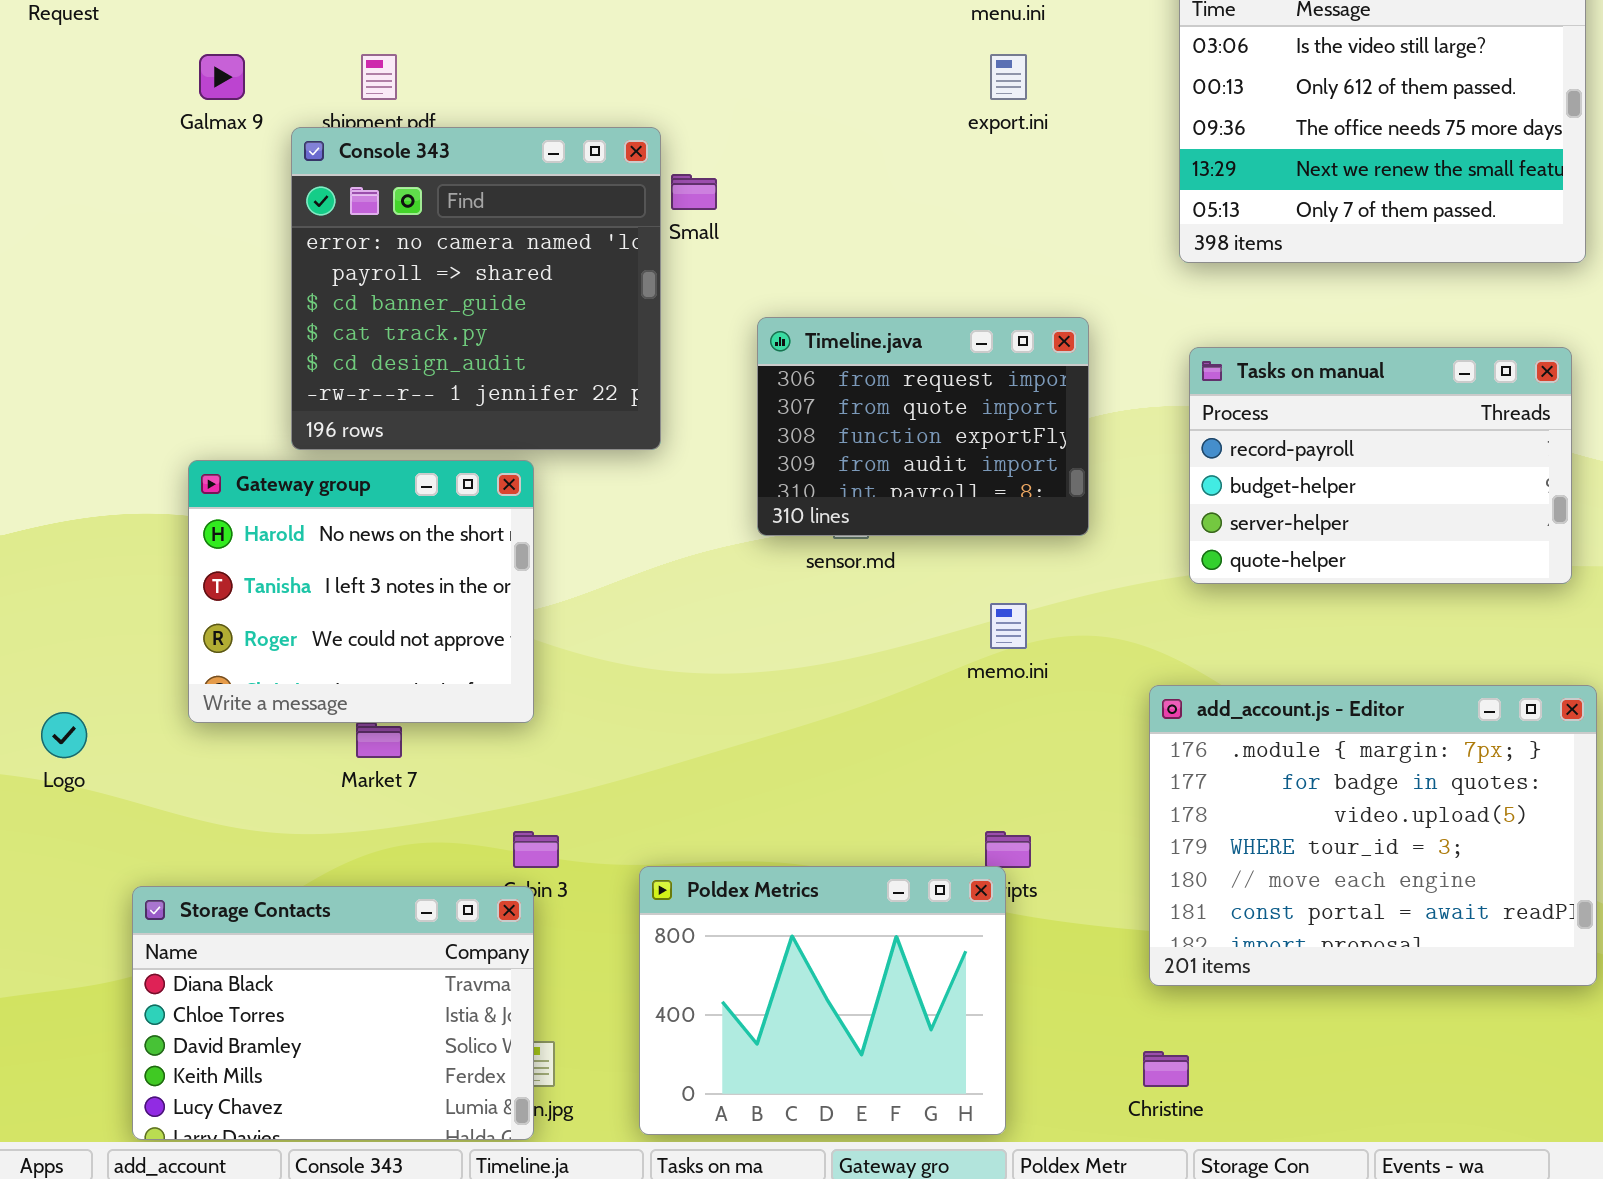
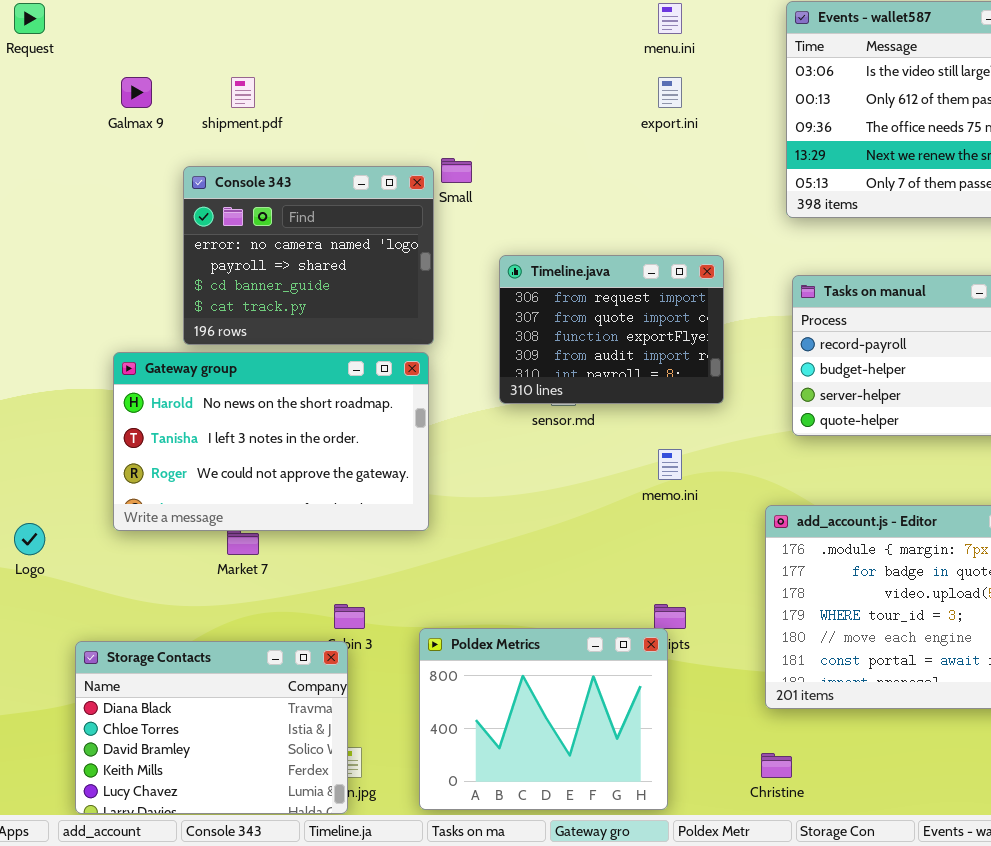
Console 343: [291,127,661,450] -> [183,166,434,345], resized
Gateway group: [188,460,534,723] -> [113,352,429,531], resized

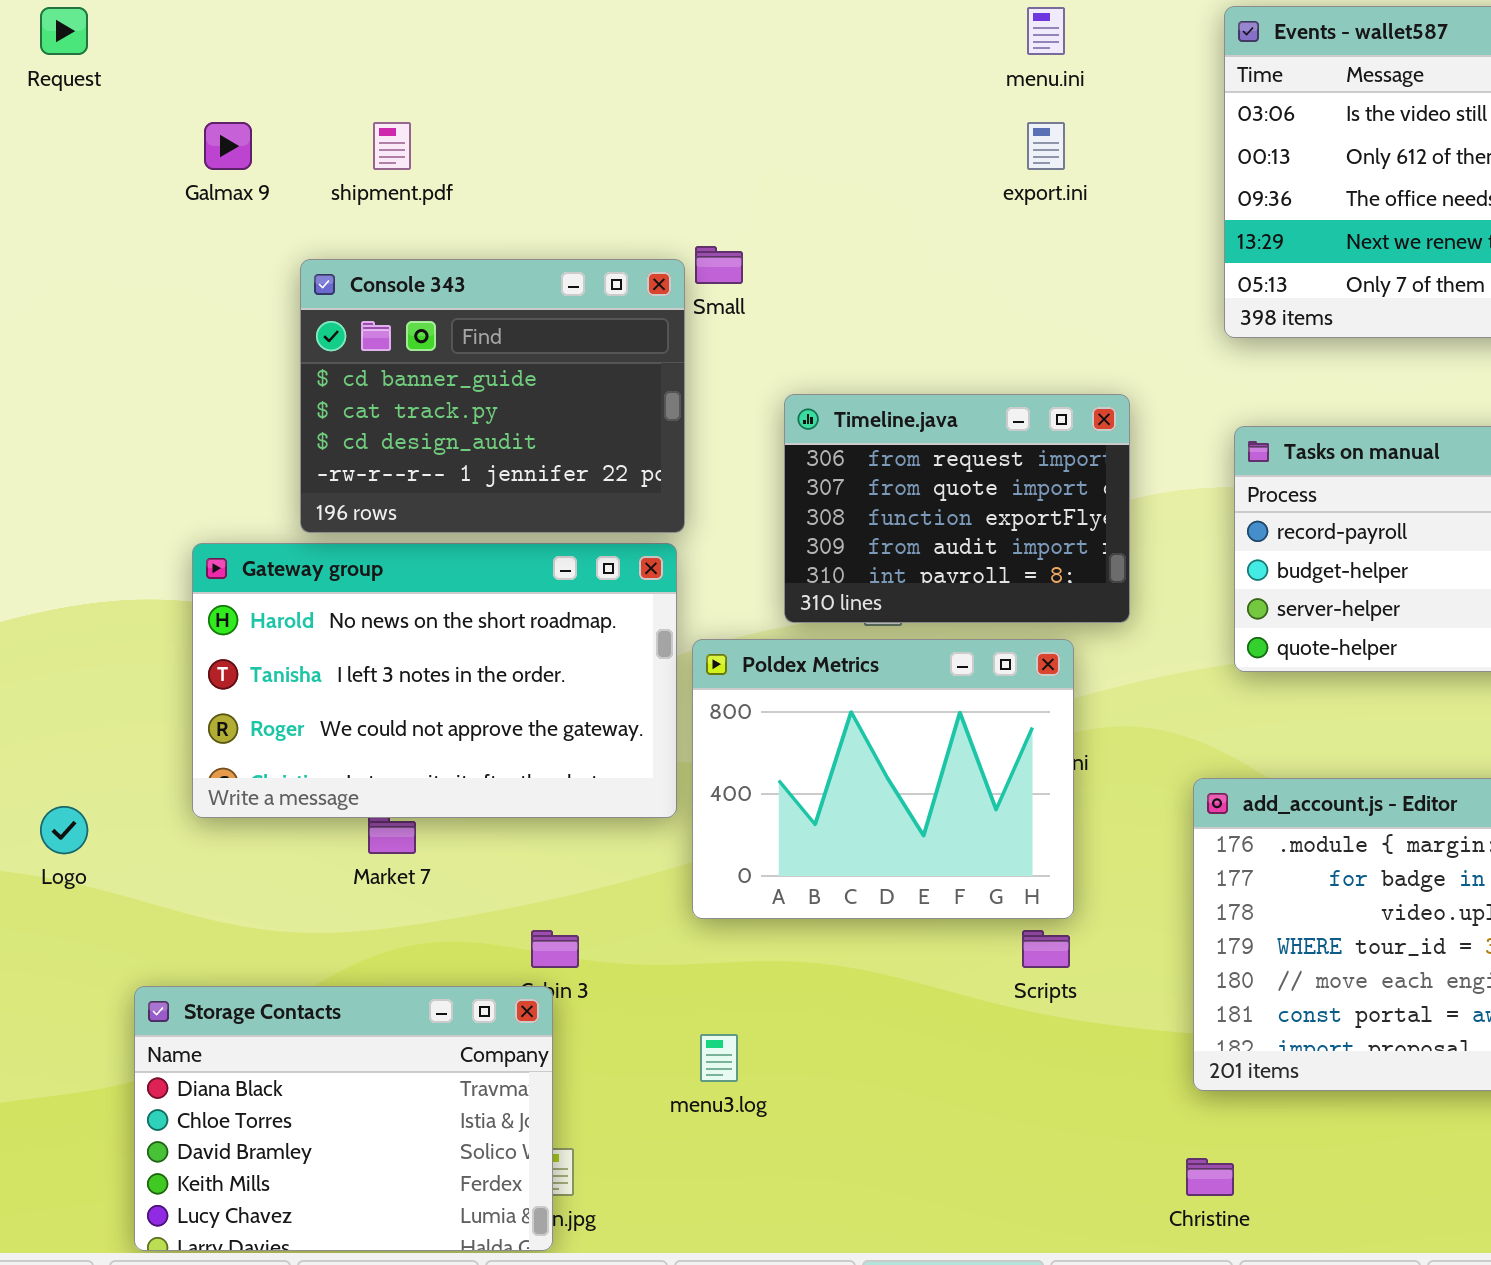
Console 343: [183,166,434,345] -> [300,259,685,533], scrolled down 2 rows
Poldex Metrics: [419,628,668,810] -> [692,639,1074,919], moved

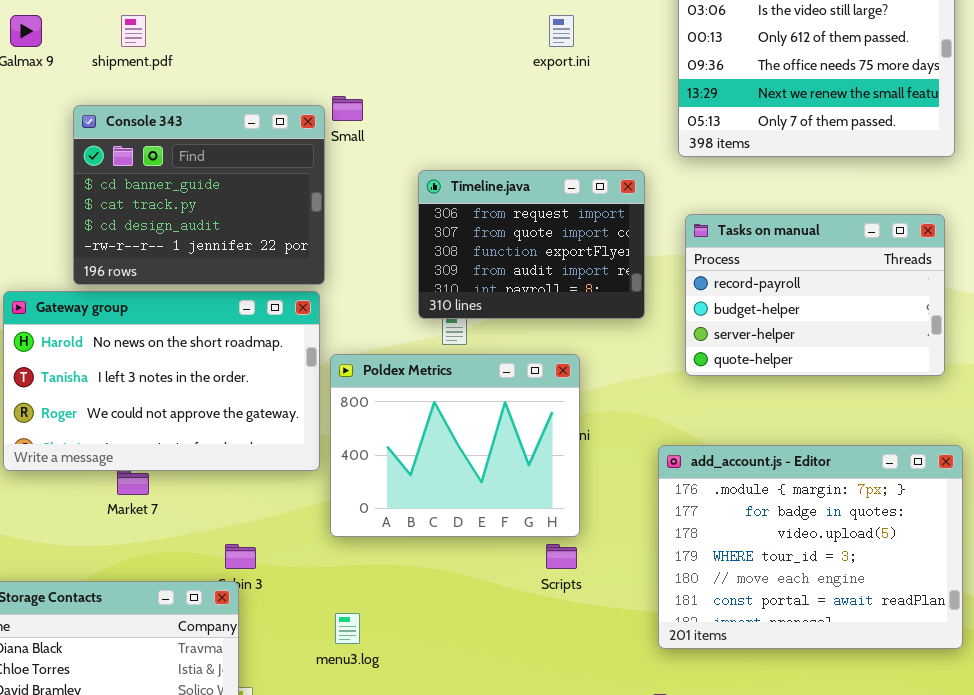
Timeline.java: [784,394,1130,623] -> [418,170,645,319], moved

